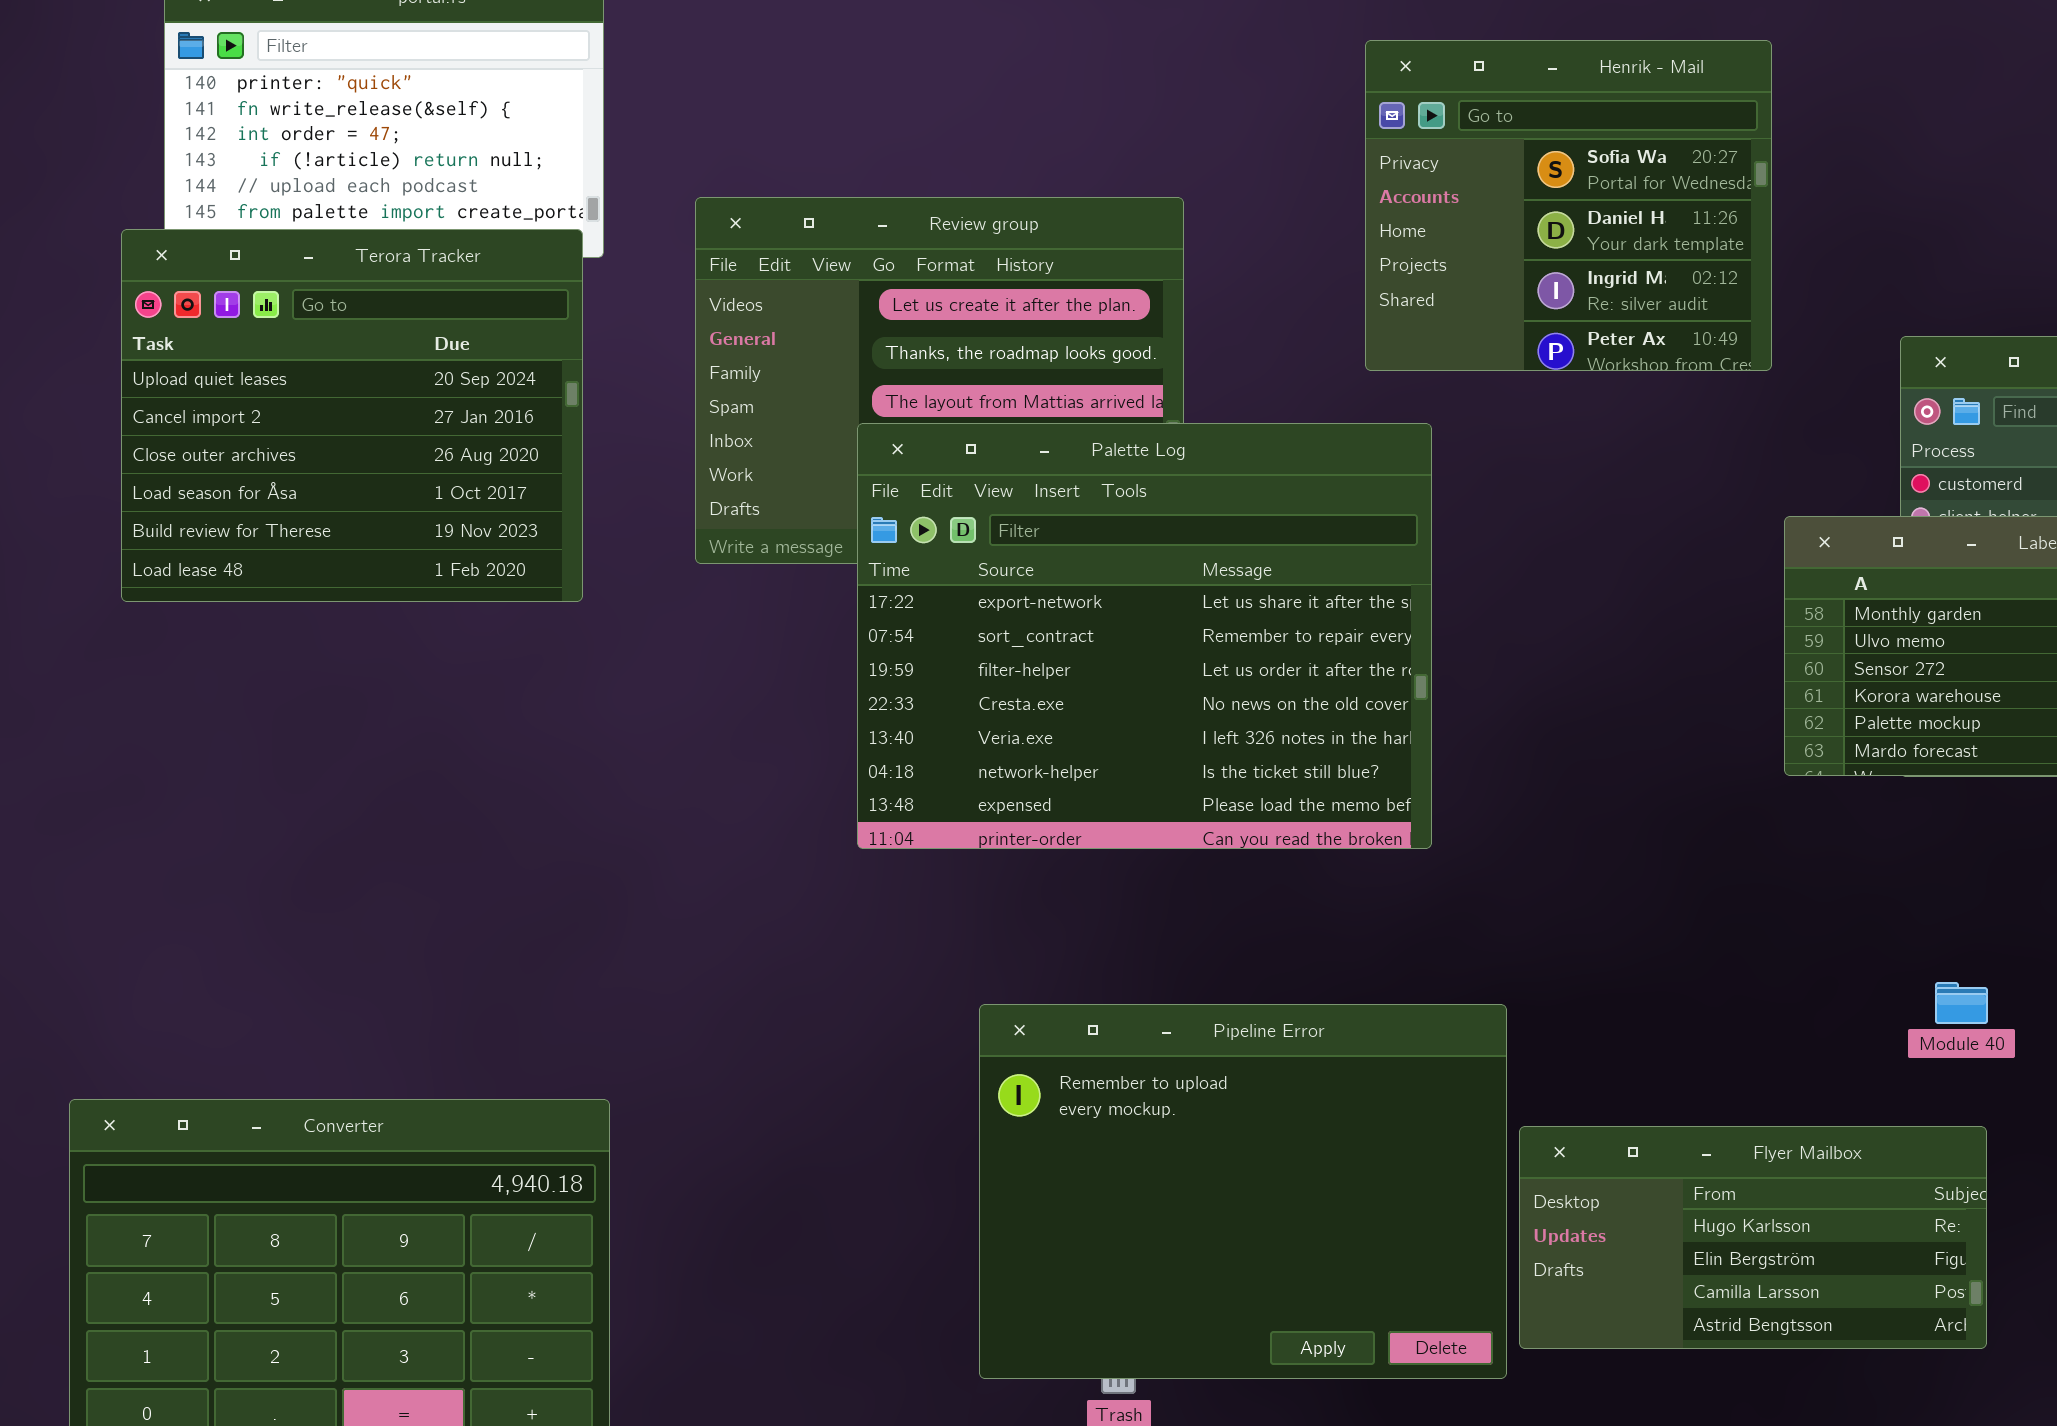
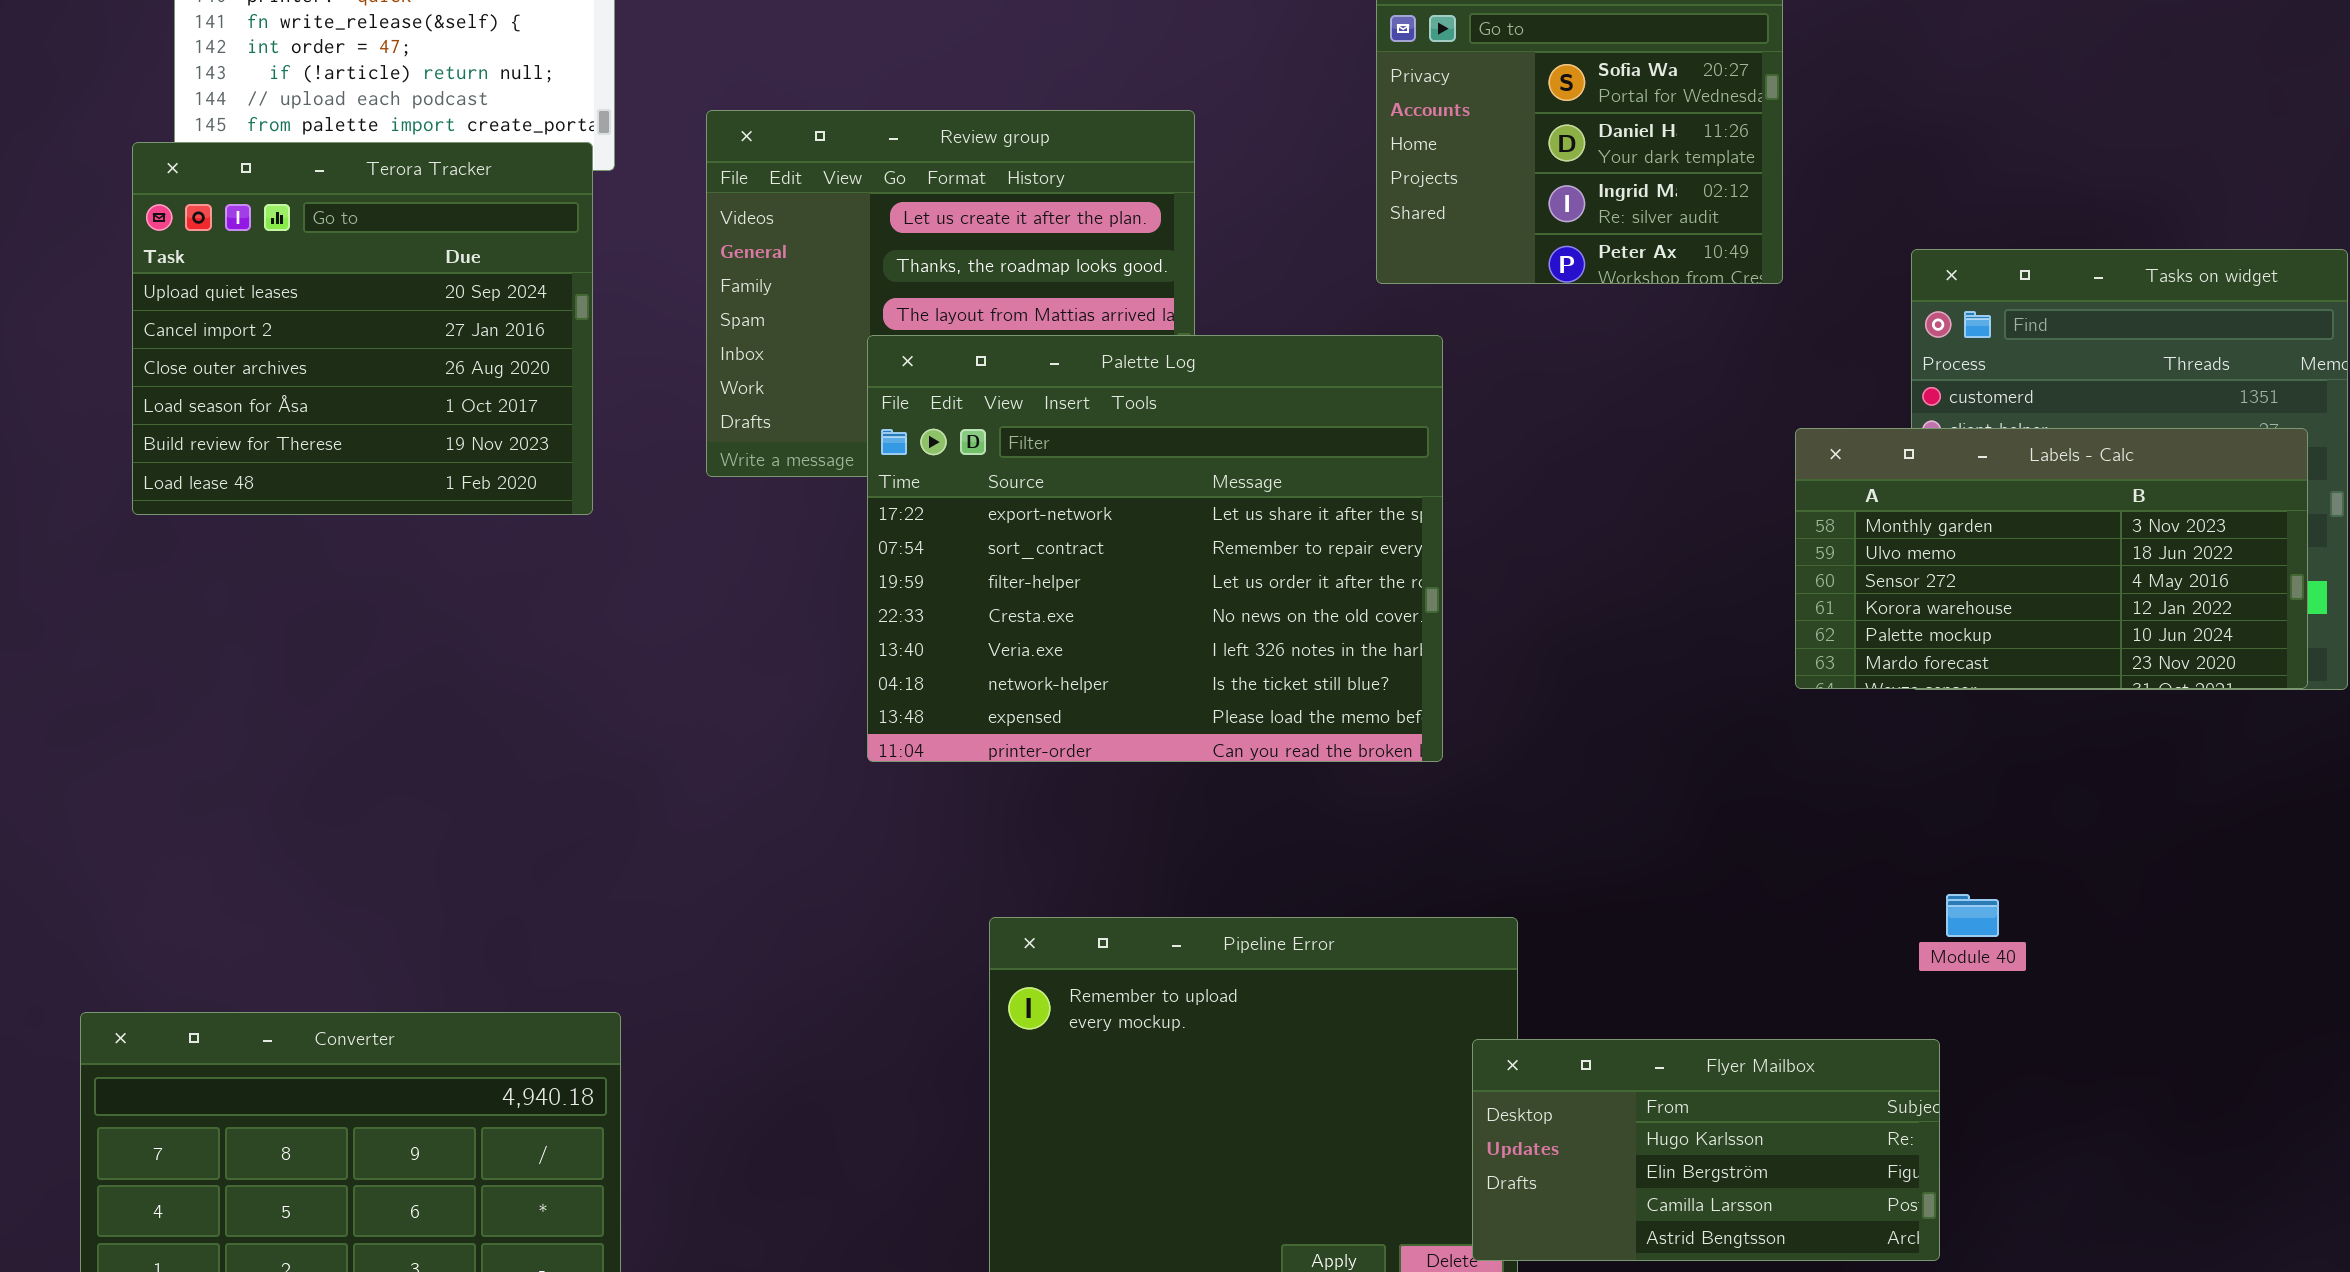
Flyer Mailbox: [1519,1126,1987,1349] -> [1472,1039,1940,1261], moved

